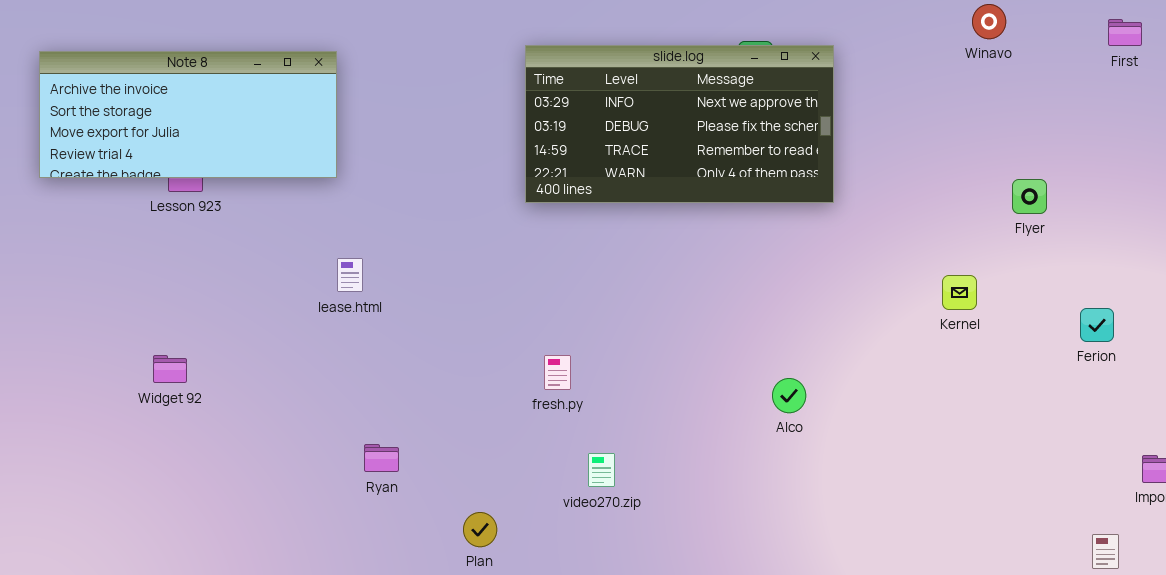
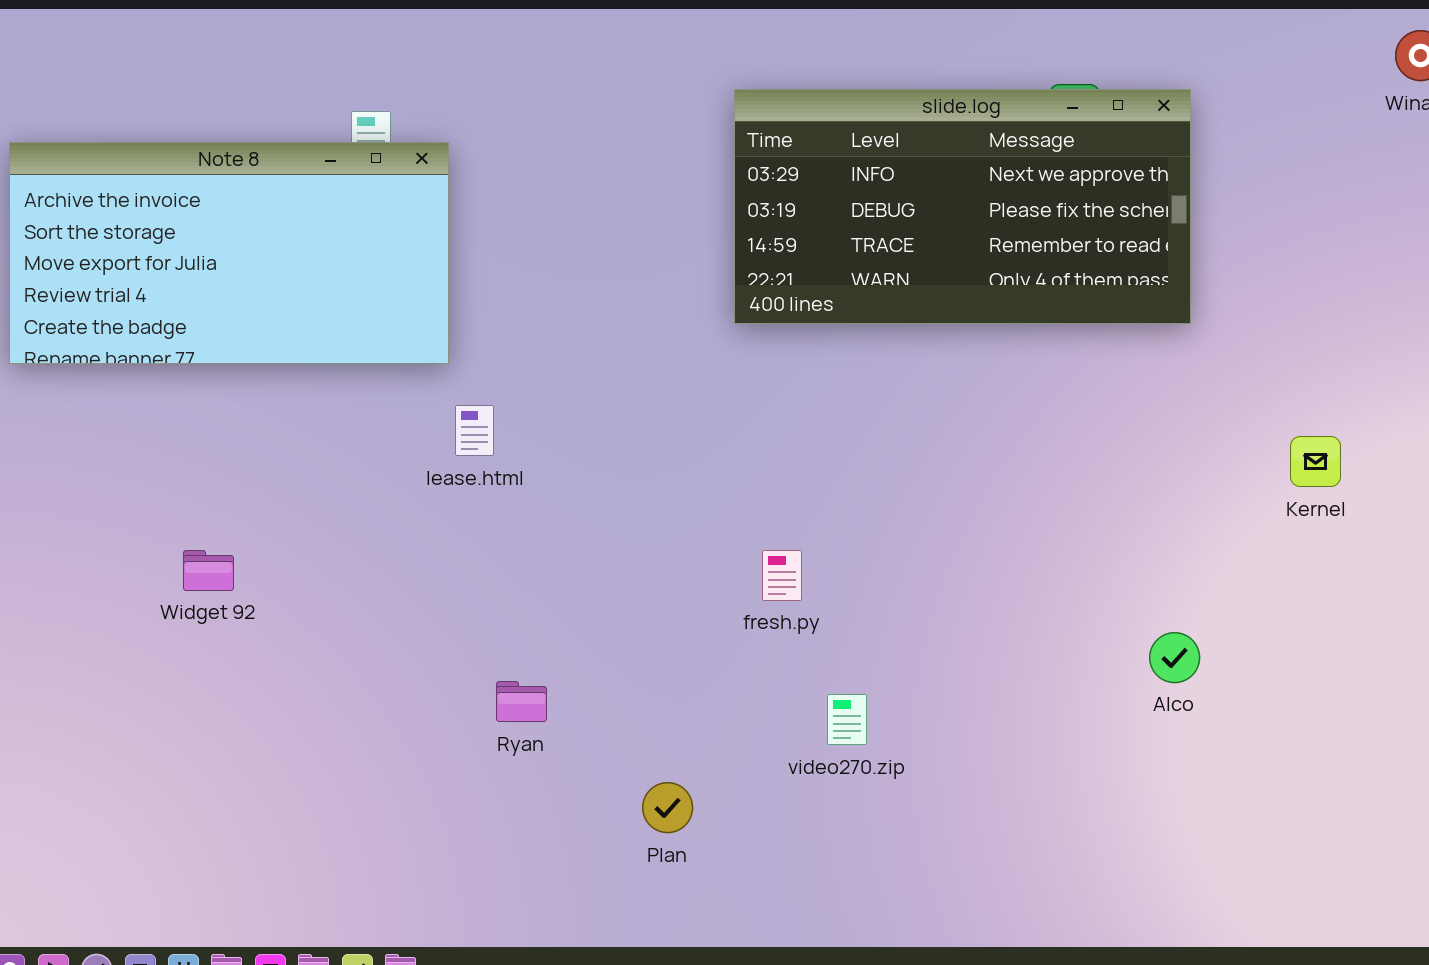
Note 8: [39,51,337,178] -> [9,142,449,364], moved, resized
Kernel: [942,275,977,310] -> [1290,436,1341,487], moved
Alco: [772,378,806,413] -> [1149,632,1200,683], moved

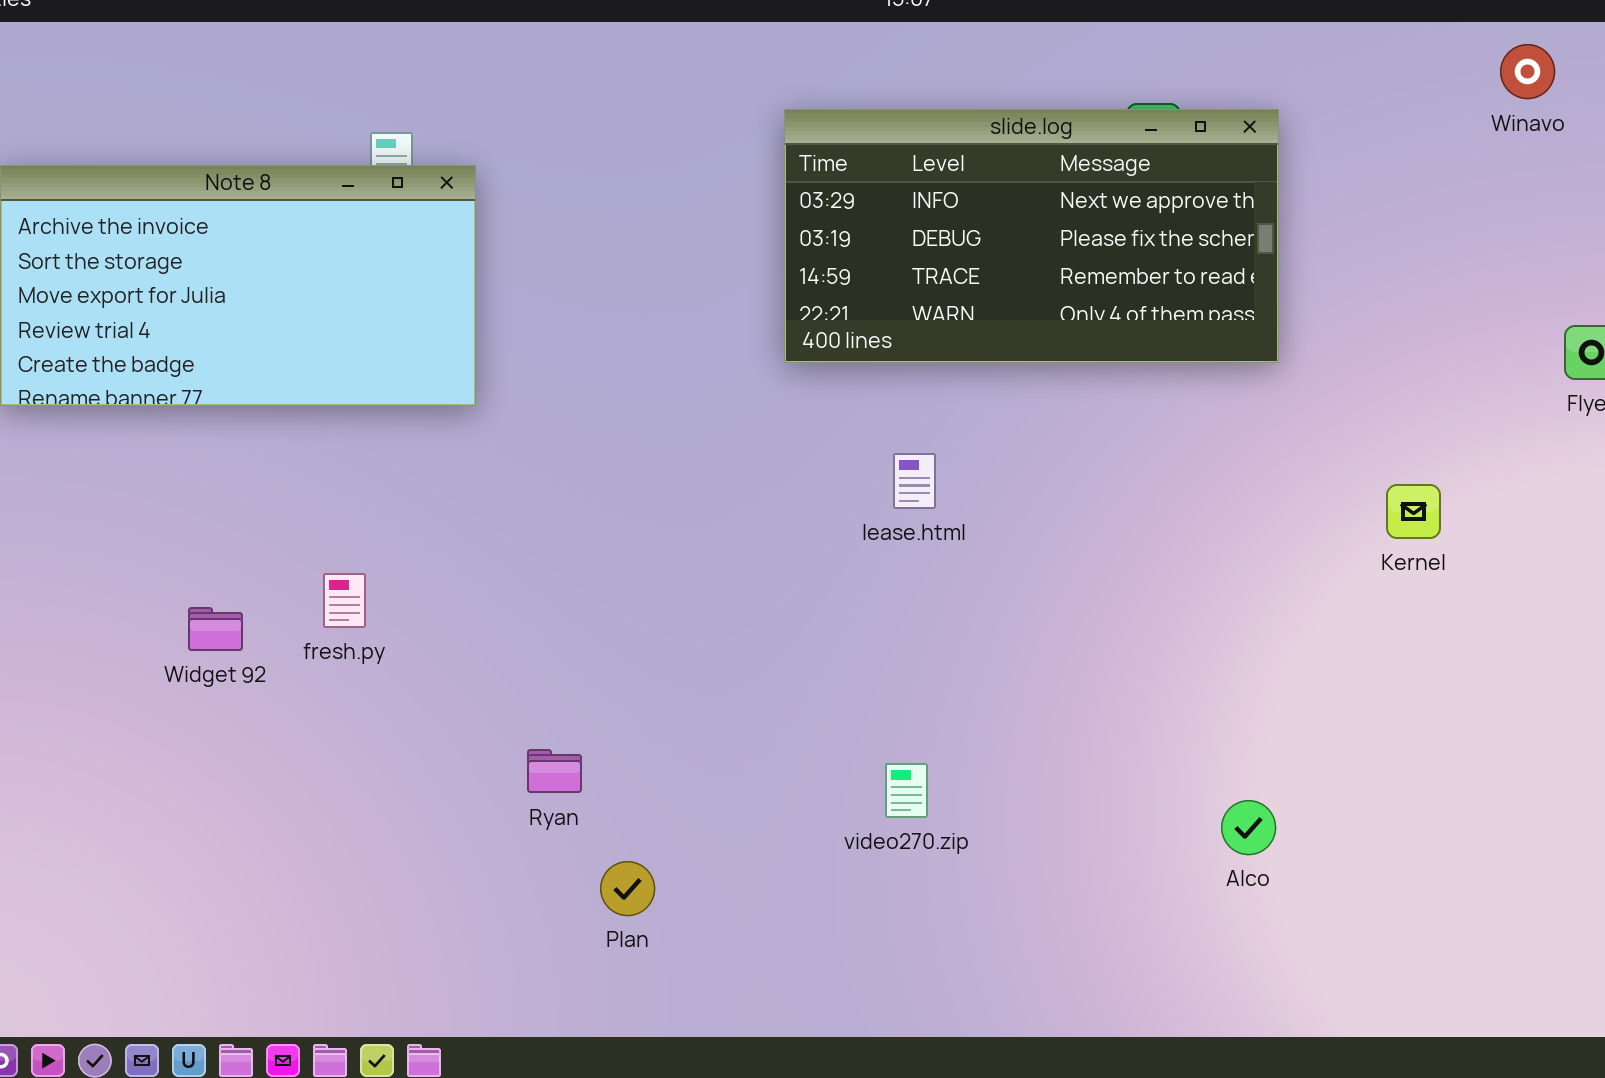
lease.html: [455,405,494,456] -> [893,453,936,509], moved
fresh.py: [762,550,802,601] -> [323,573,366,628], moved
Alco: [1149,632,1200,683] -> [1221,800,1276,855], moved
Plan: [642,782,693,833] -> [600,861,655,916], moved

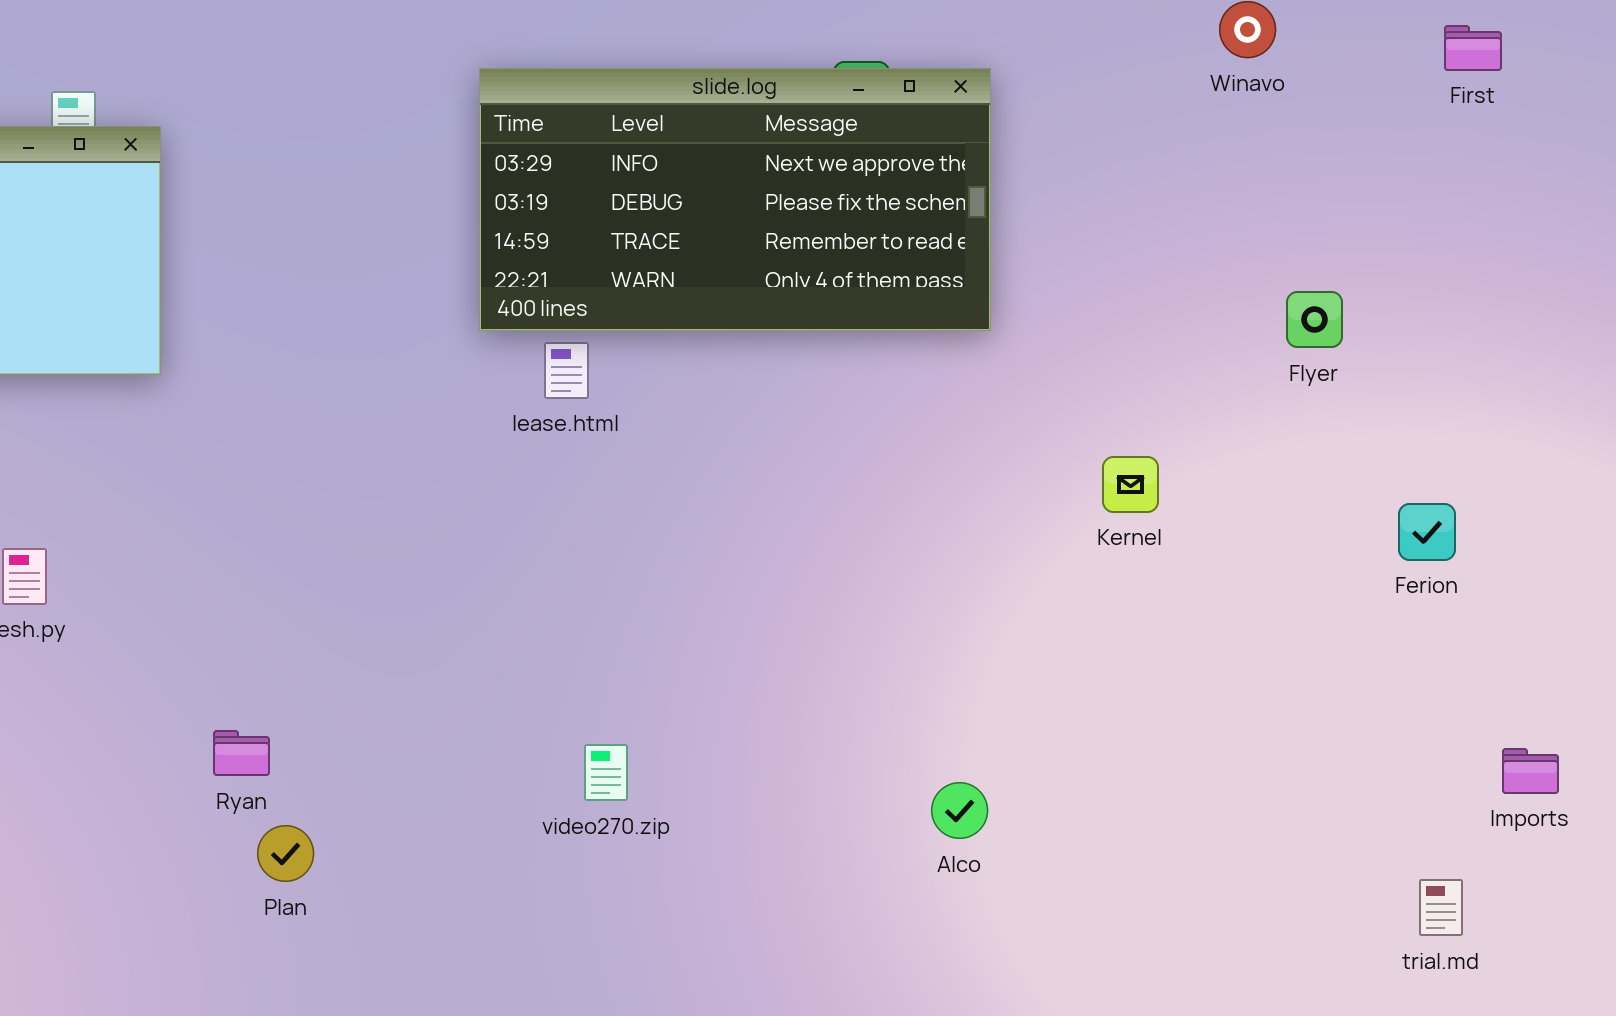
lease.html: [893,453,936,509] -> [544,342,589,399], moved
Plan: [600,861,655,916] -> [257,825,314,882], moved

